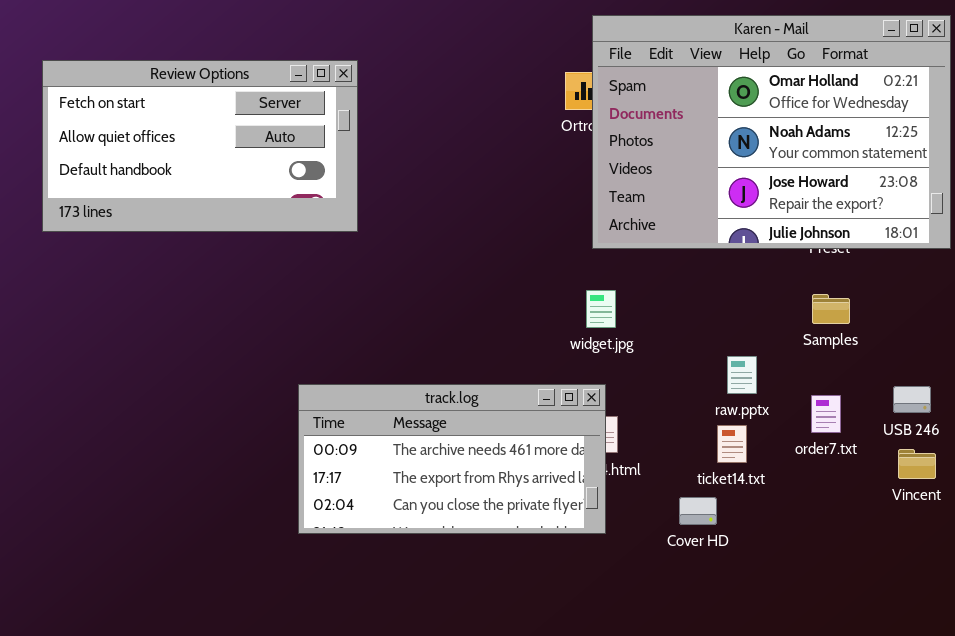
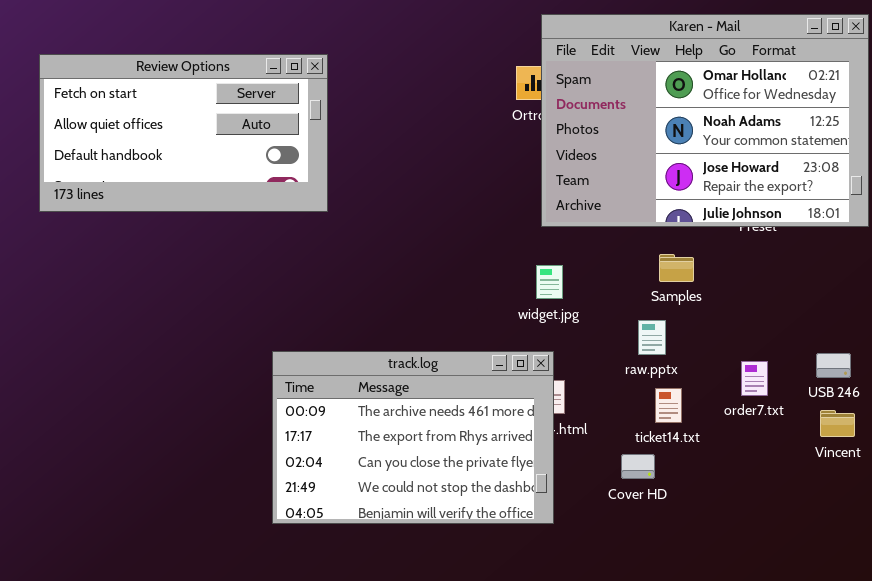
Samples: [812,294,850,324] -> [659,254,694,282], moved
raw.pptx: [727,356,757,394] -> [638,320,666,355], moved
track.log: [298,384,606,534] -> [272,351,554,524], resized

